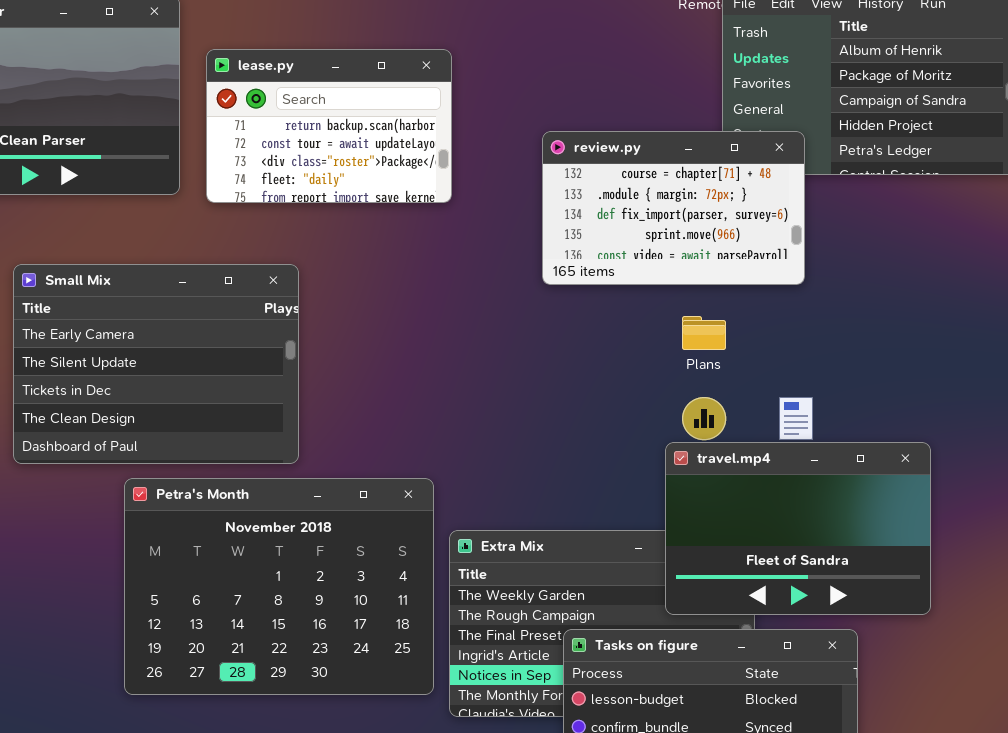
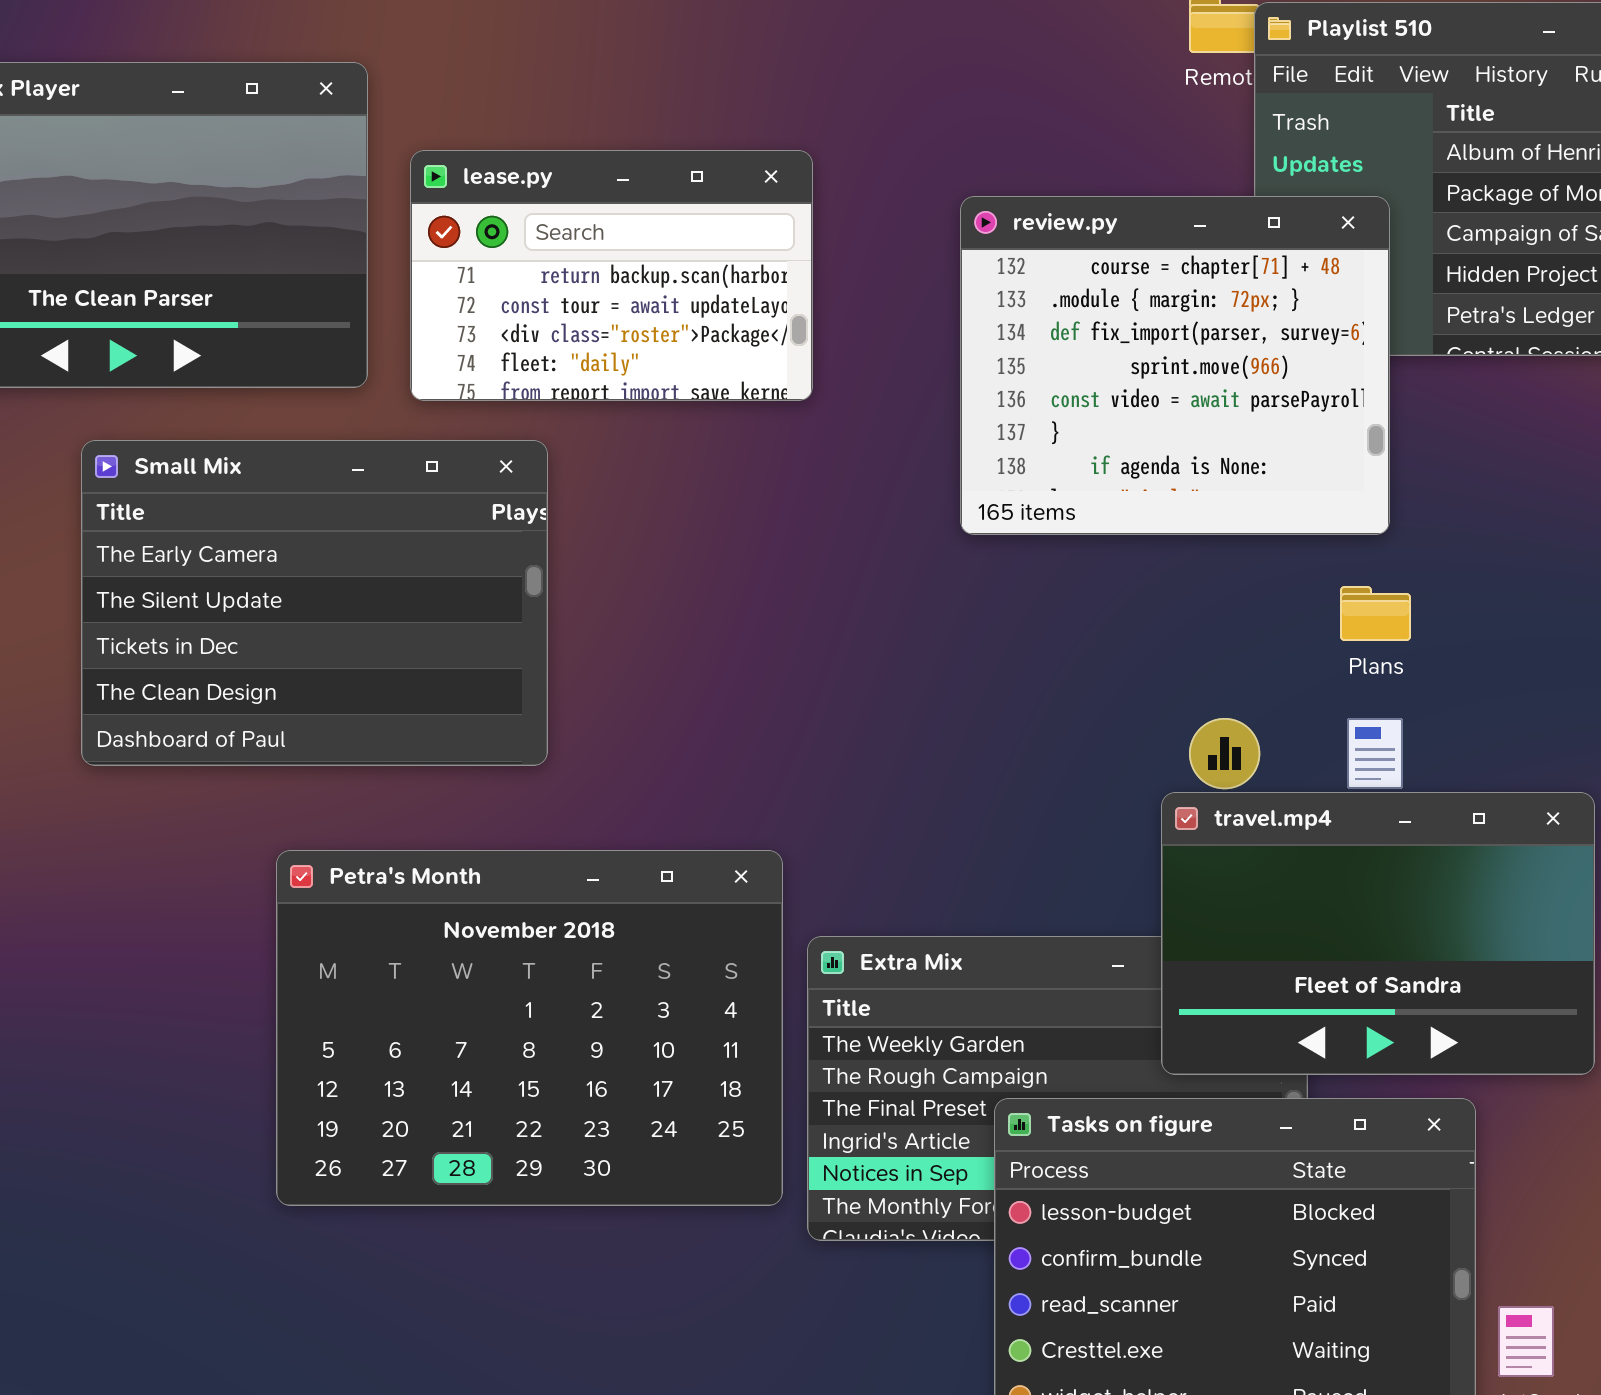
review.py: [542,131,805,285] -> [960,196,1390,535], resized
Small Mix: [13,264,299,464] -> [81,440,548,766], moved
Plans: [682,316,726,350] -> [1340,586,1411,641], moved

